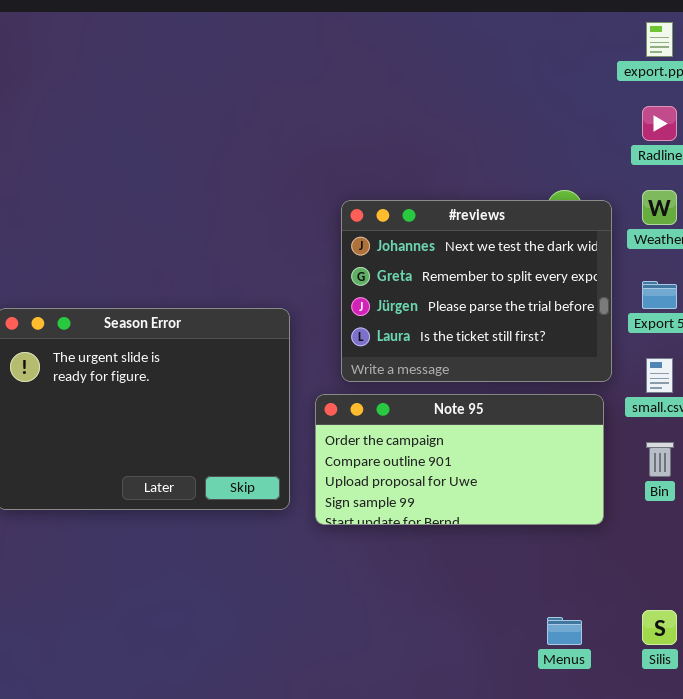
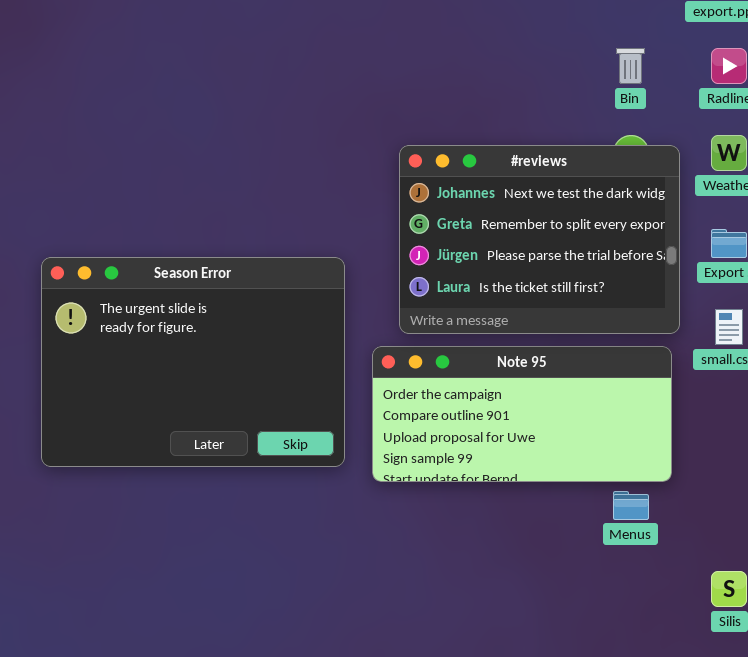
Bin: [646,442,674,477] -> [616,48,645,84], moved
Menus: [547,617,582,645] -> [613,491,649,520], moved

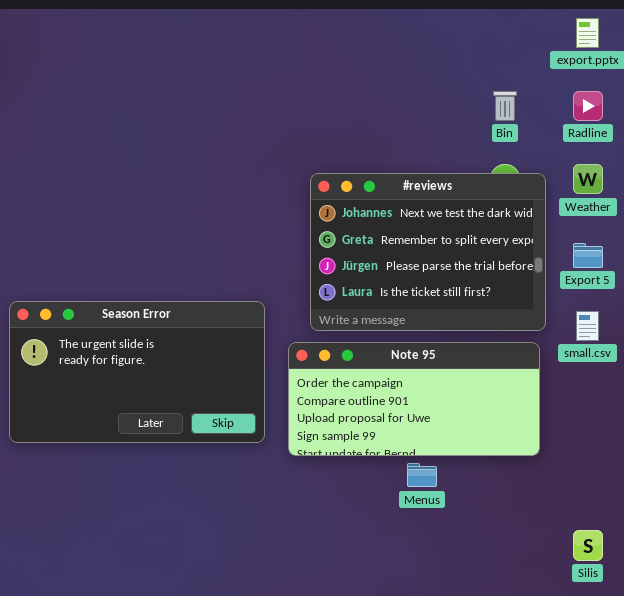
Season Error: [41,257,345,467] -> [9,301,265,443], resized
Menus: [613,491,649,520] -> [407,463,437,487], moved

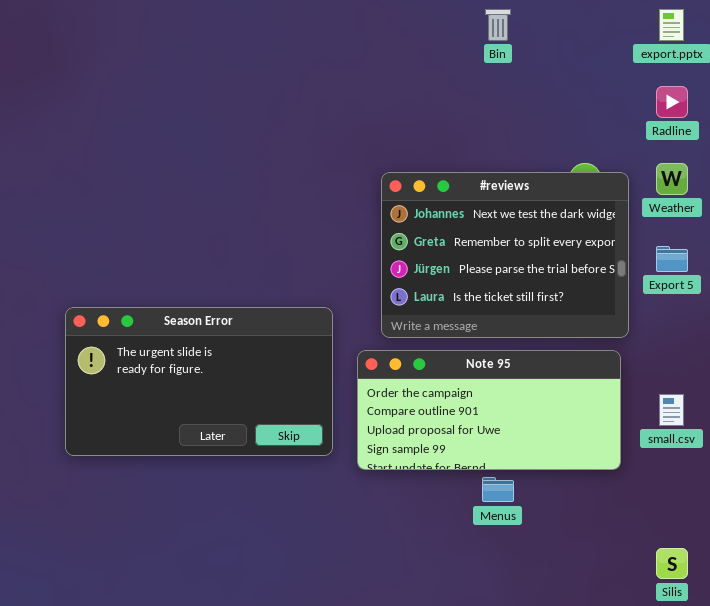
Bin: [493,91,517,121] -> [485,9,511,41], moved
small.csv: [576,311,599,341] -> [659,394,684,426], moved

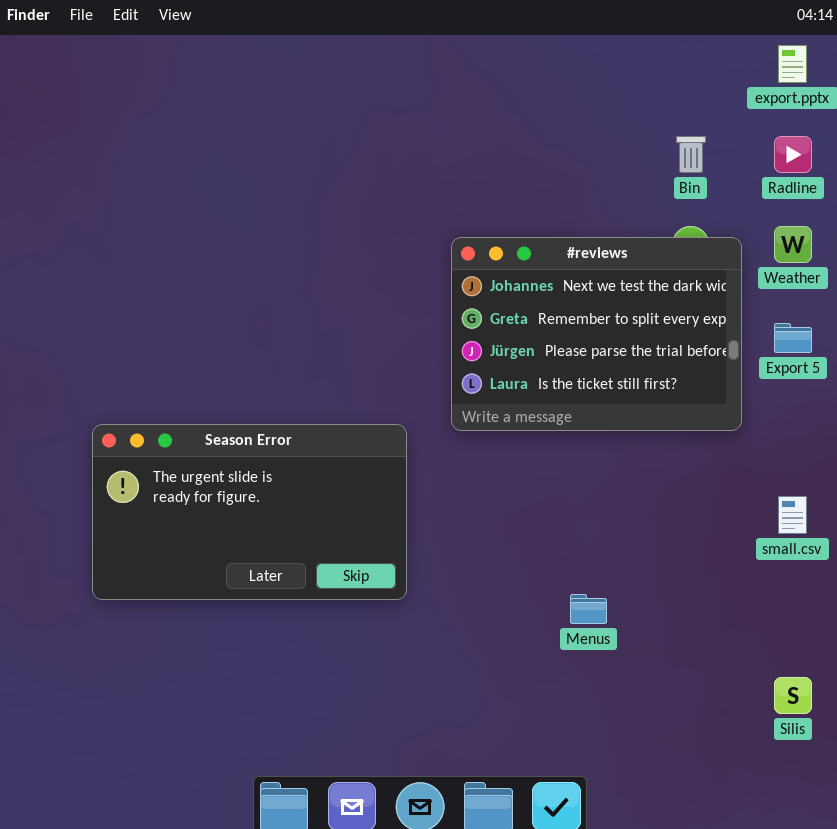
Bin: [485,9,511,41] -> [676,136,706,173], moved
Season Error: [65,307,333,456] -> [92,424,407,600], moved
Note 95: [357,350,621,470] -> none, closed

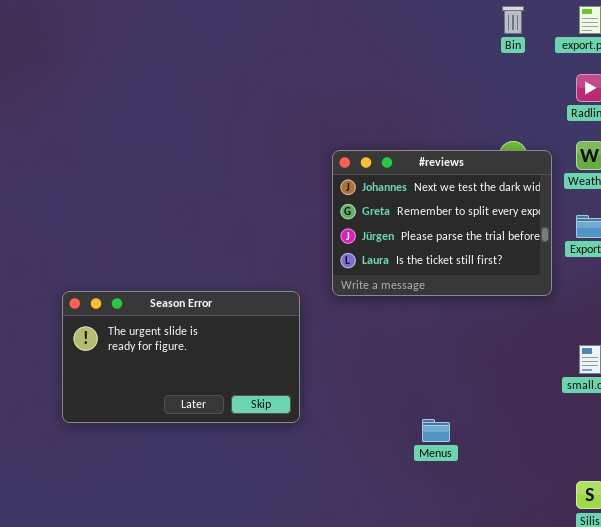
Bin: [676,136,706,173] -> [502,6,524,34], moved

